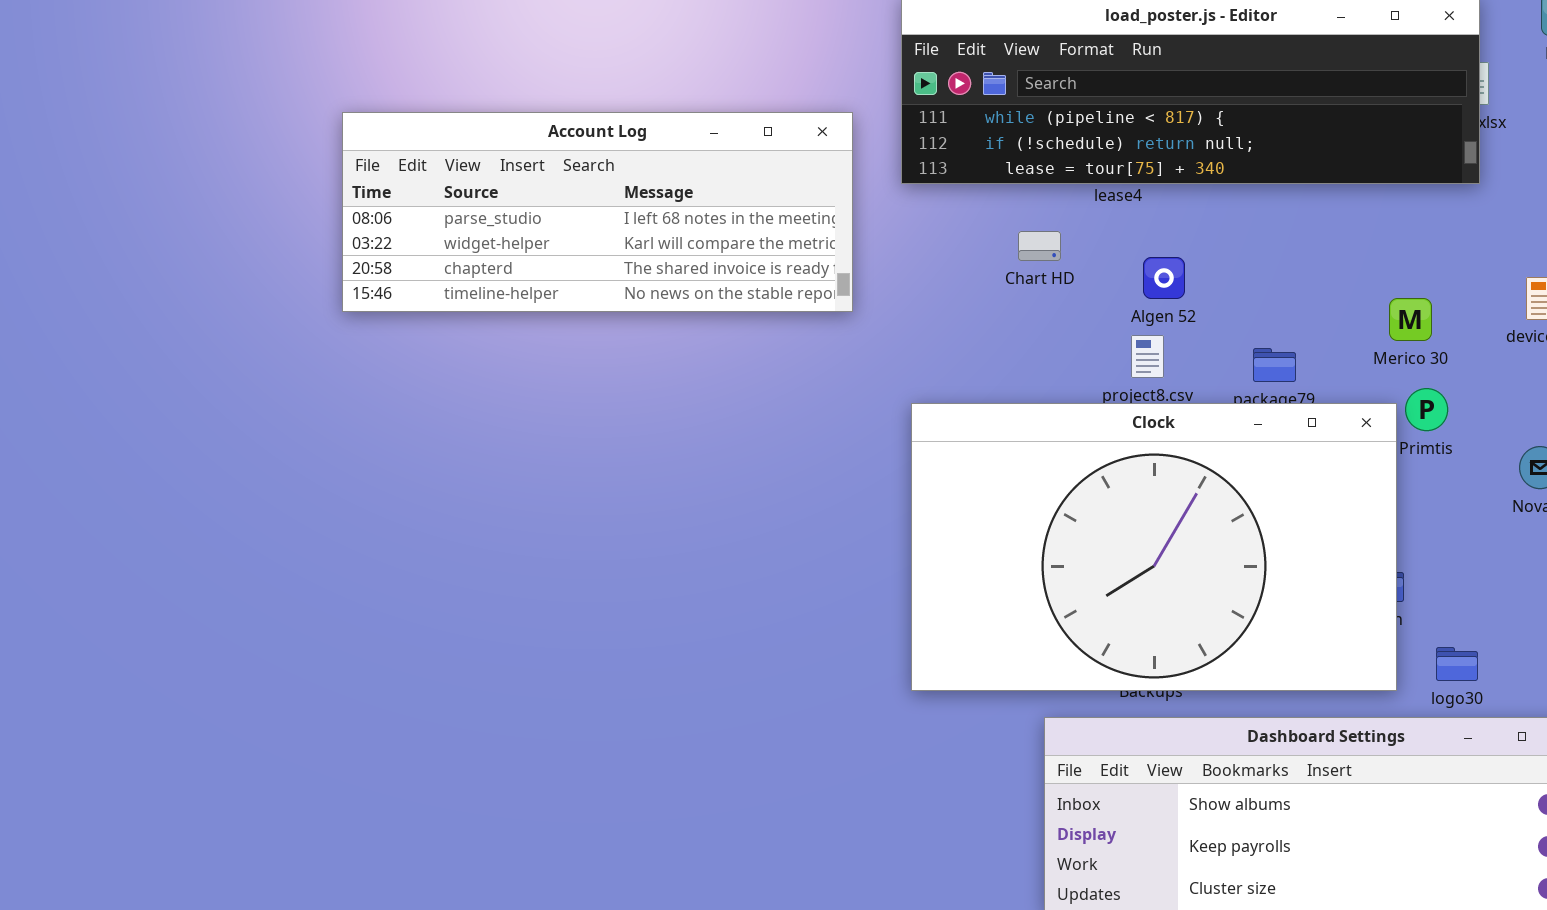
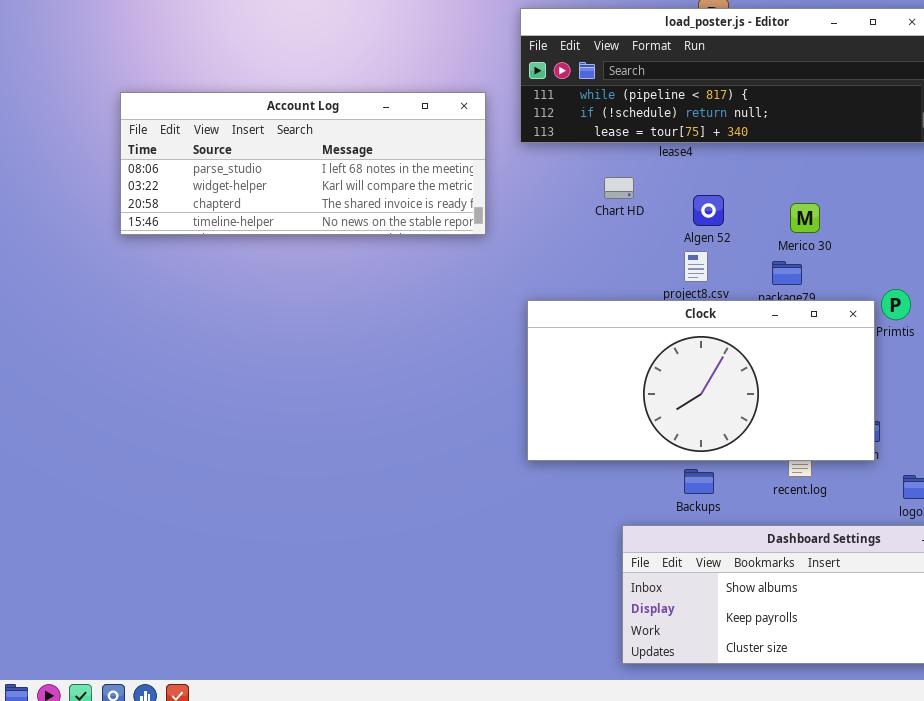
Merico 30: [1389,298,1432,341] -> [790,203,820,233], moved
Clock: [911,403,1397,691] -> [527,300,875,461], resized

